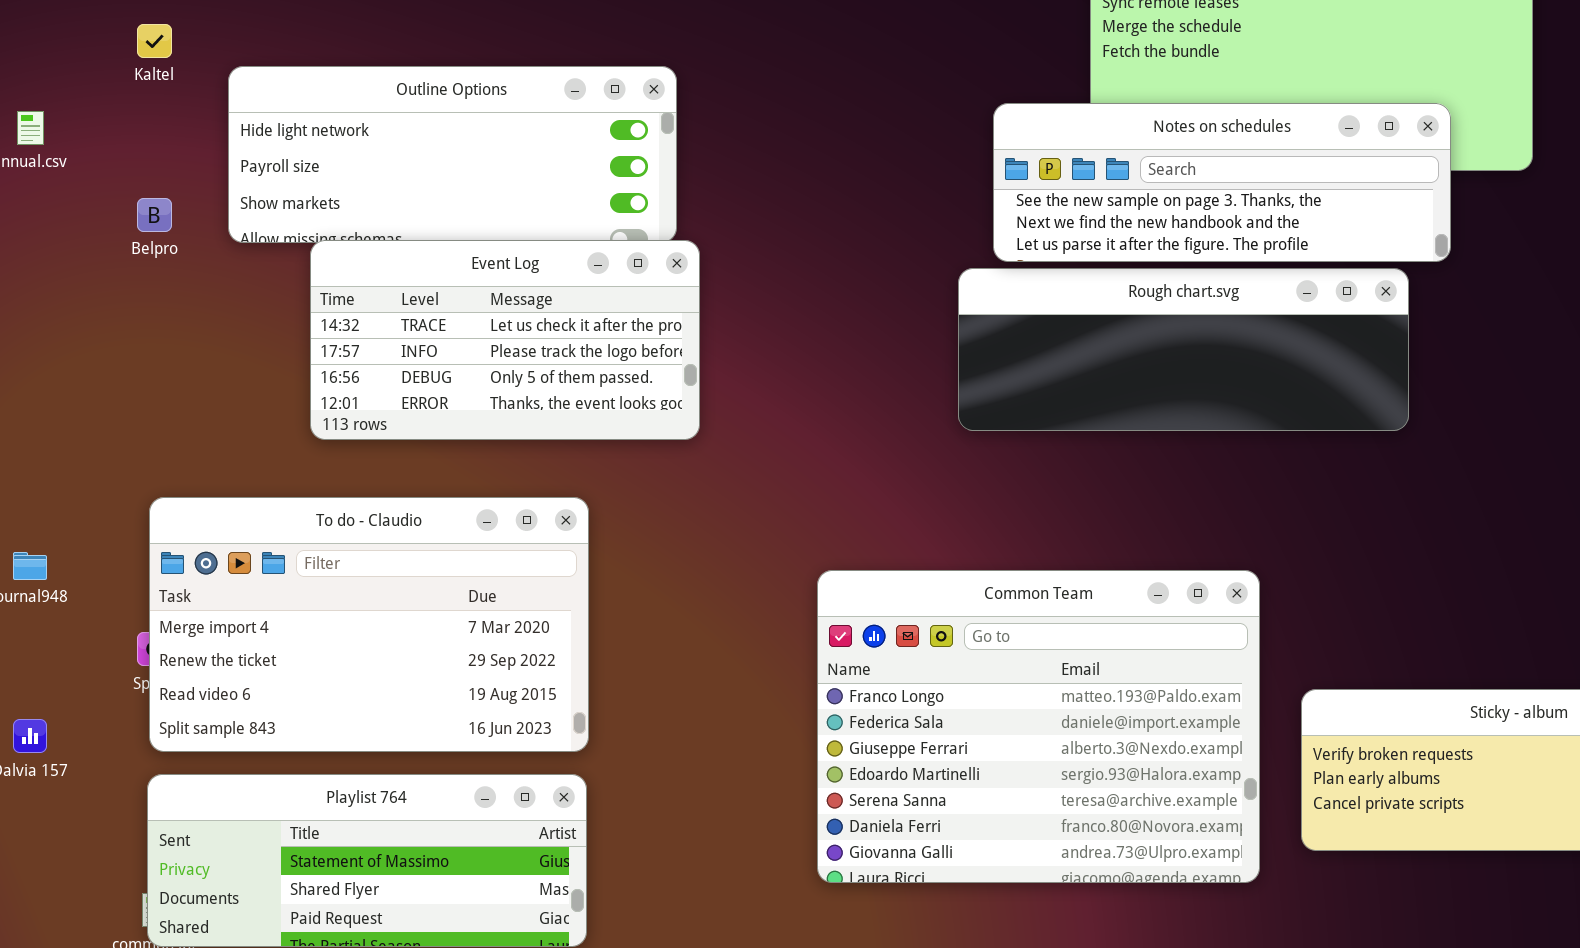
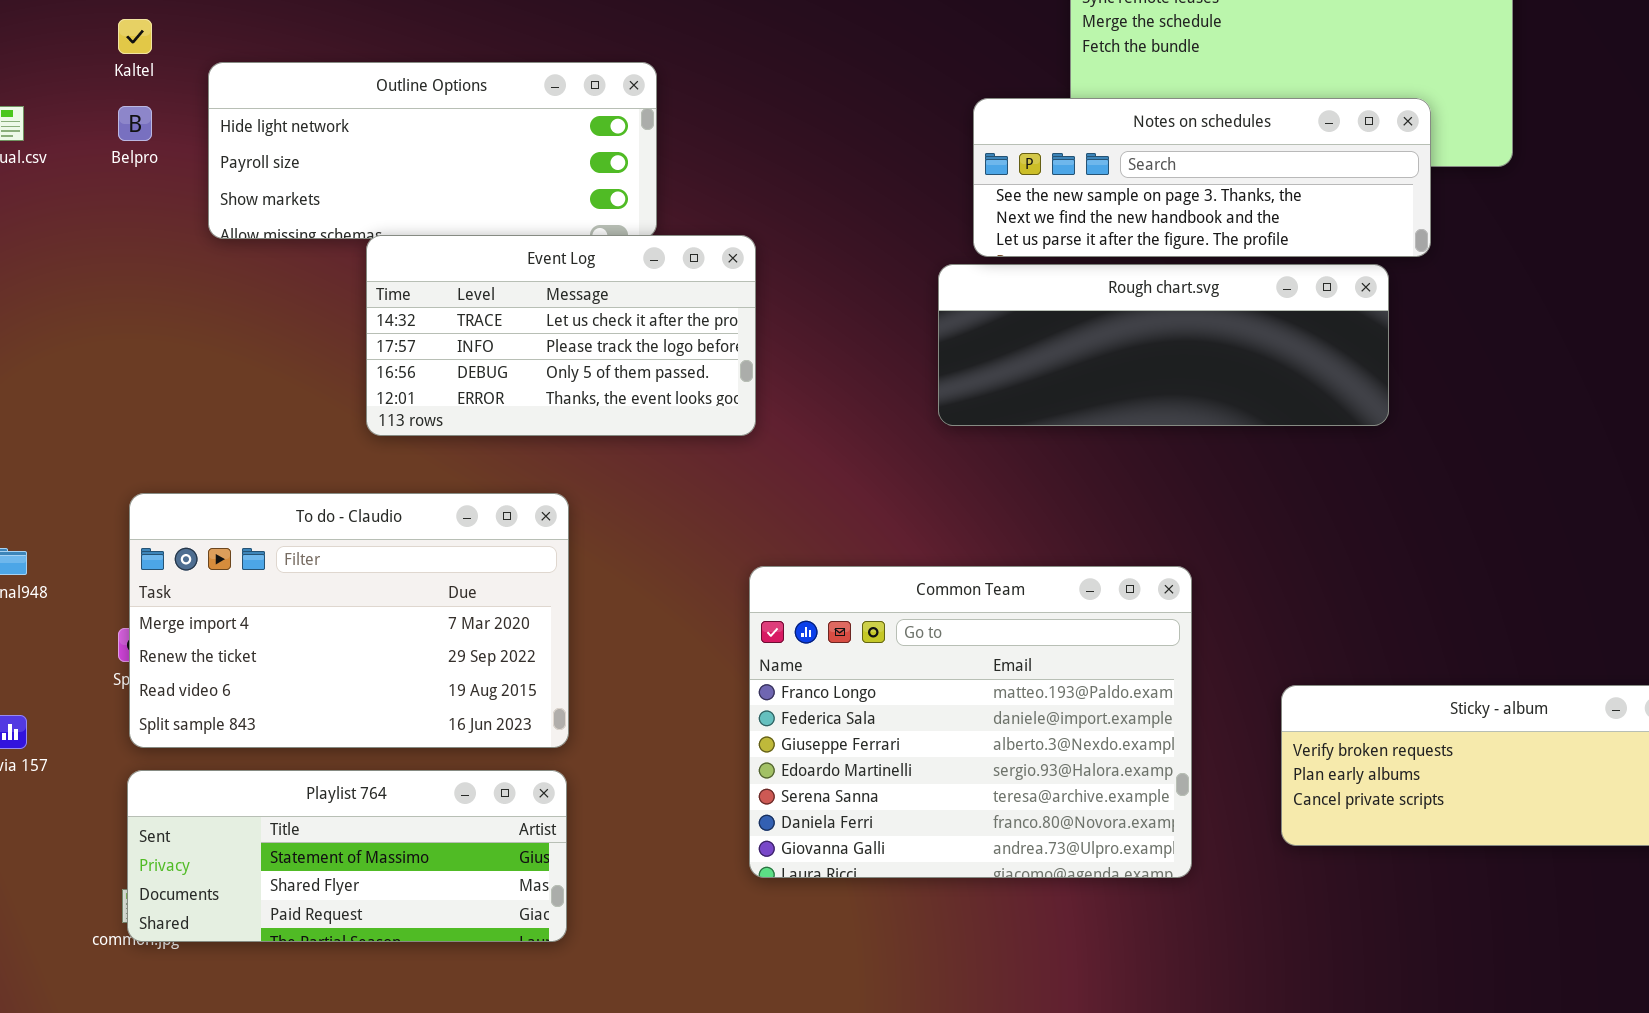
Belpro: [137,198,172,232] -> [118,106,152,141], moved
Event Log: [310,240,700,440] -> [366,235,756,436], moved
Common Team: [817,570,1260,883] -> [749,566,1192,878], moved

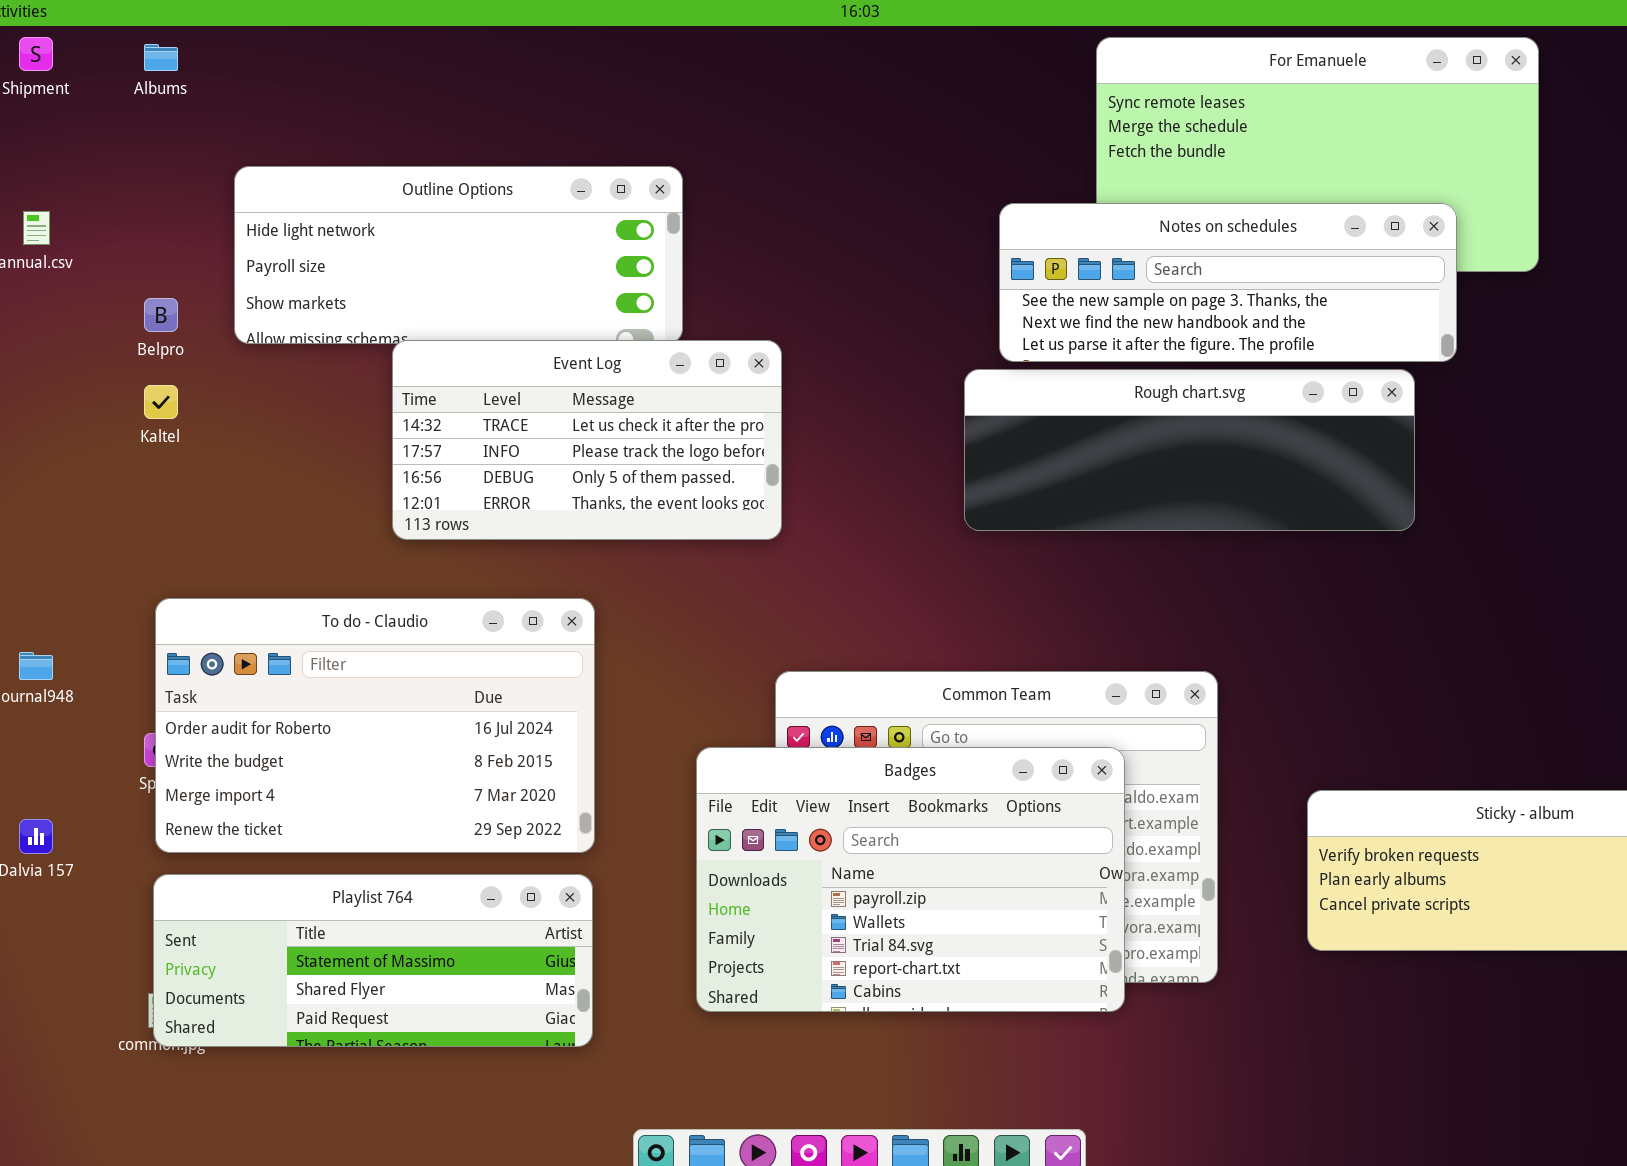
Kaltel: [118,19,152,54] -> [144,385,178,419], moved
Belpro: [118,106,152,141] -> [144,298,178,332], moved
To do - Claudio: [129,493,569,748] -> [155,598,595,853], scrolled up 2 rows
Badges: none -> [696,747,1125,1012], opened

